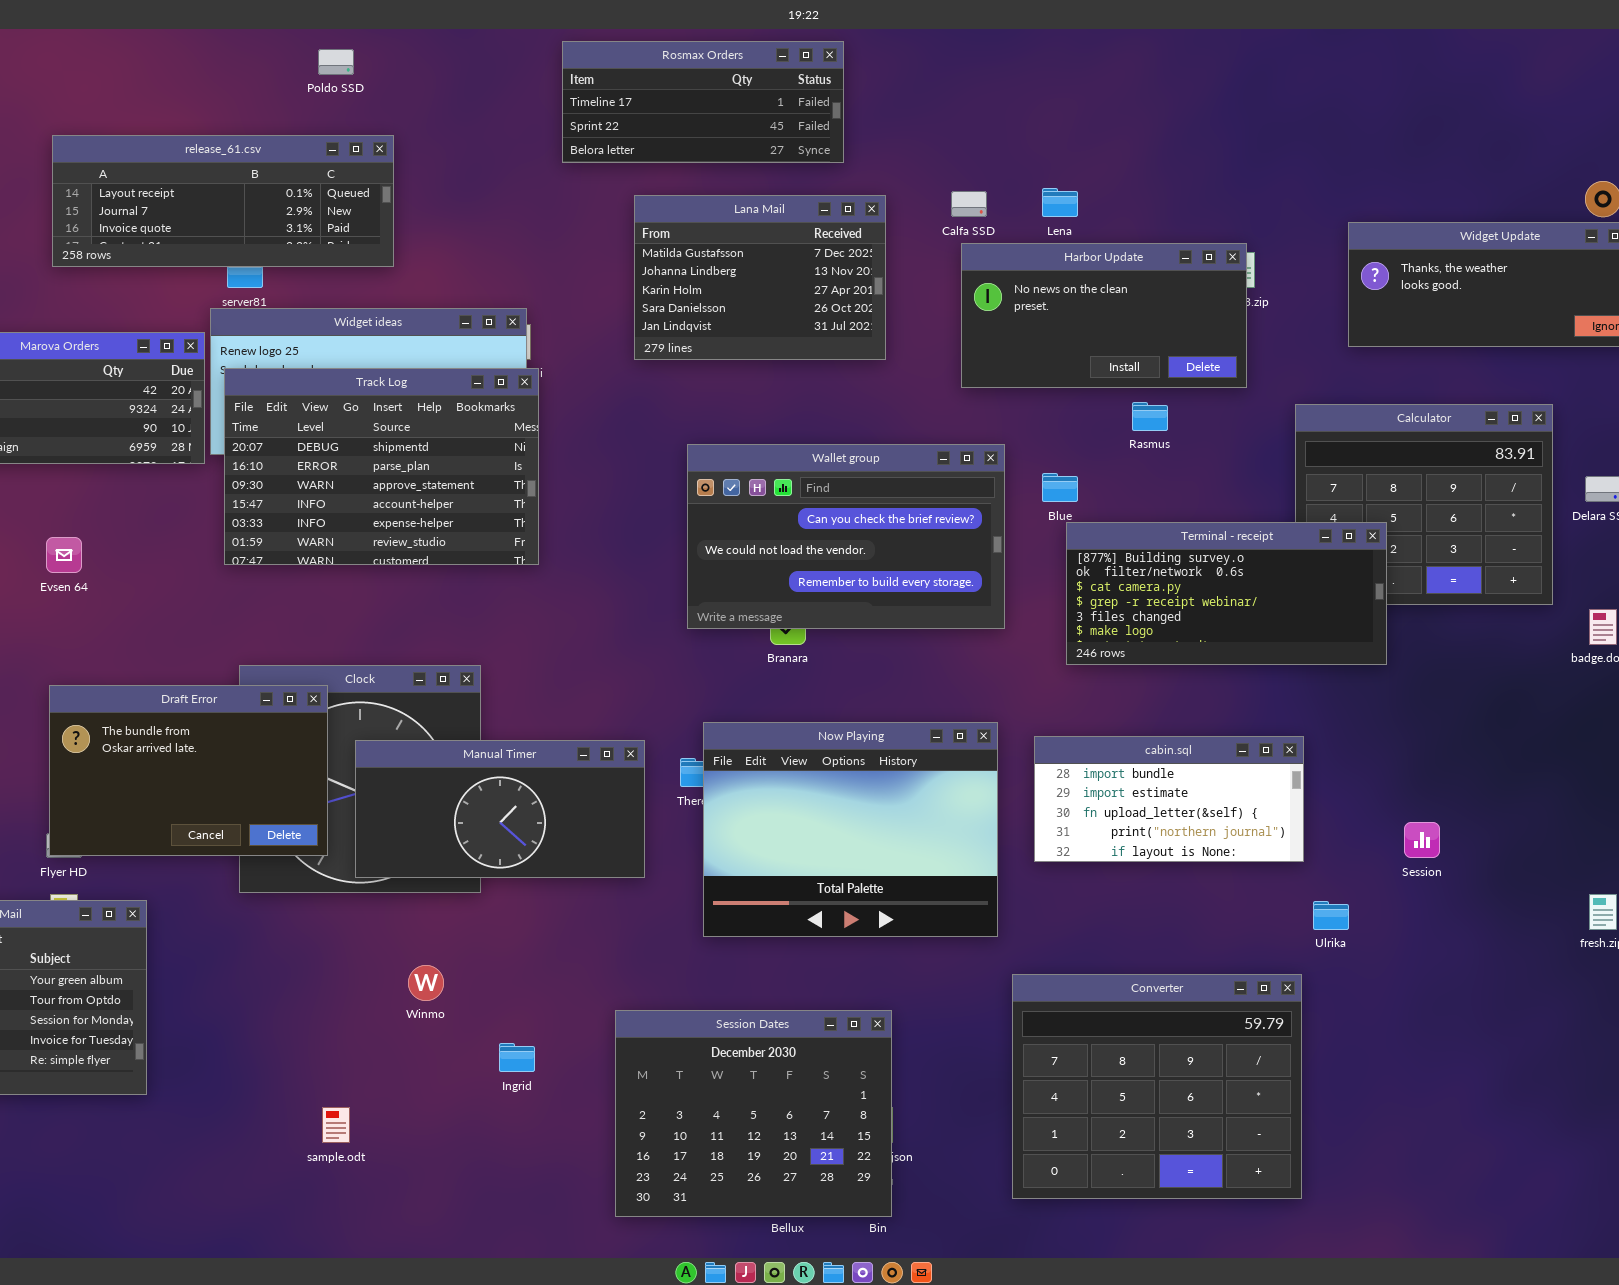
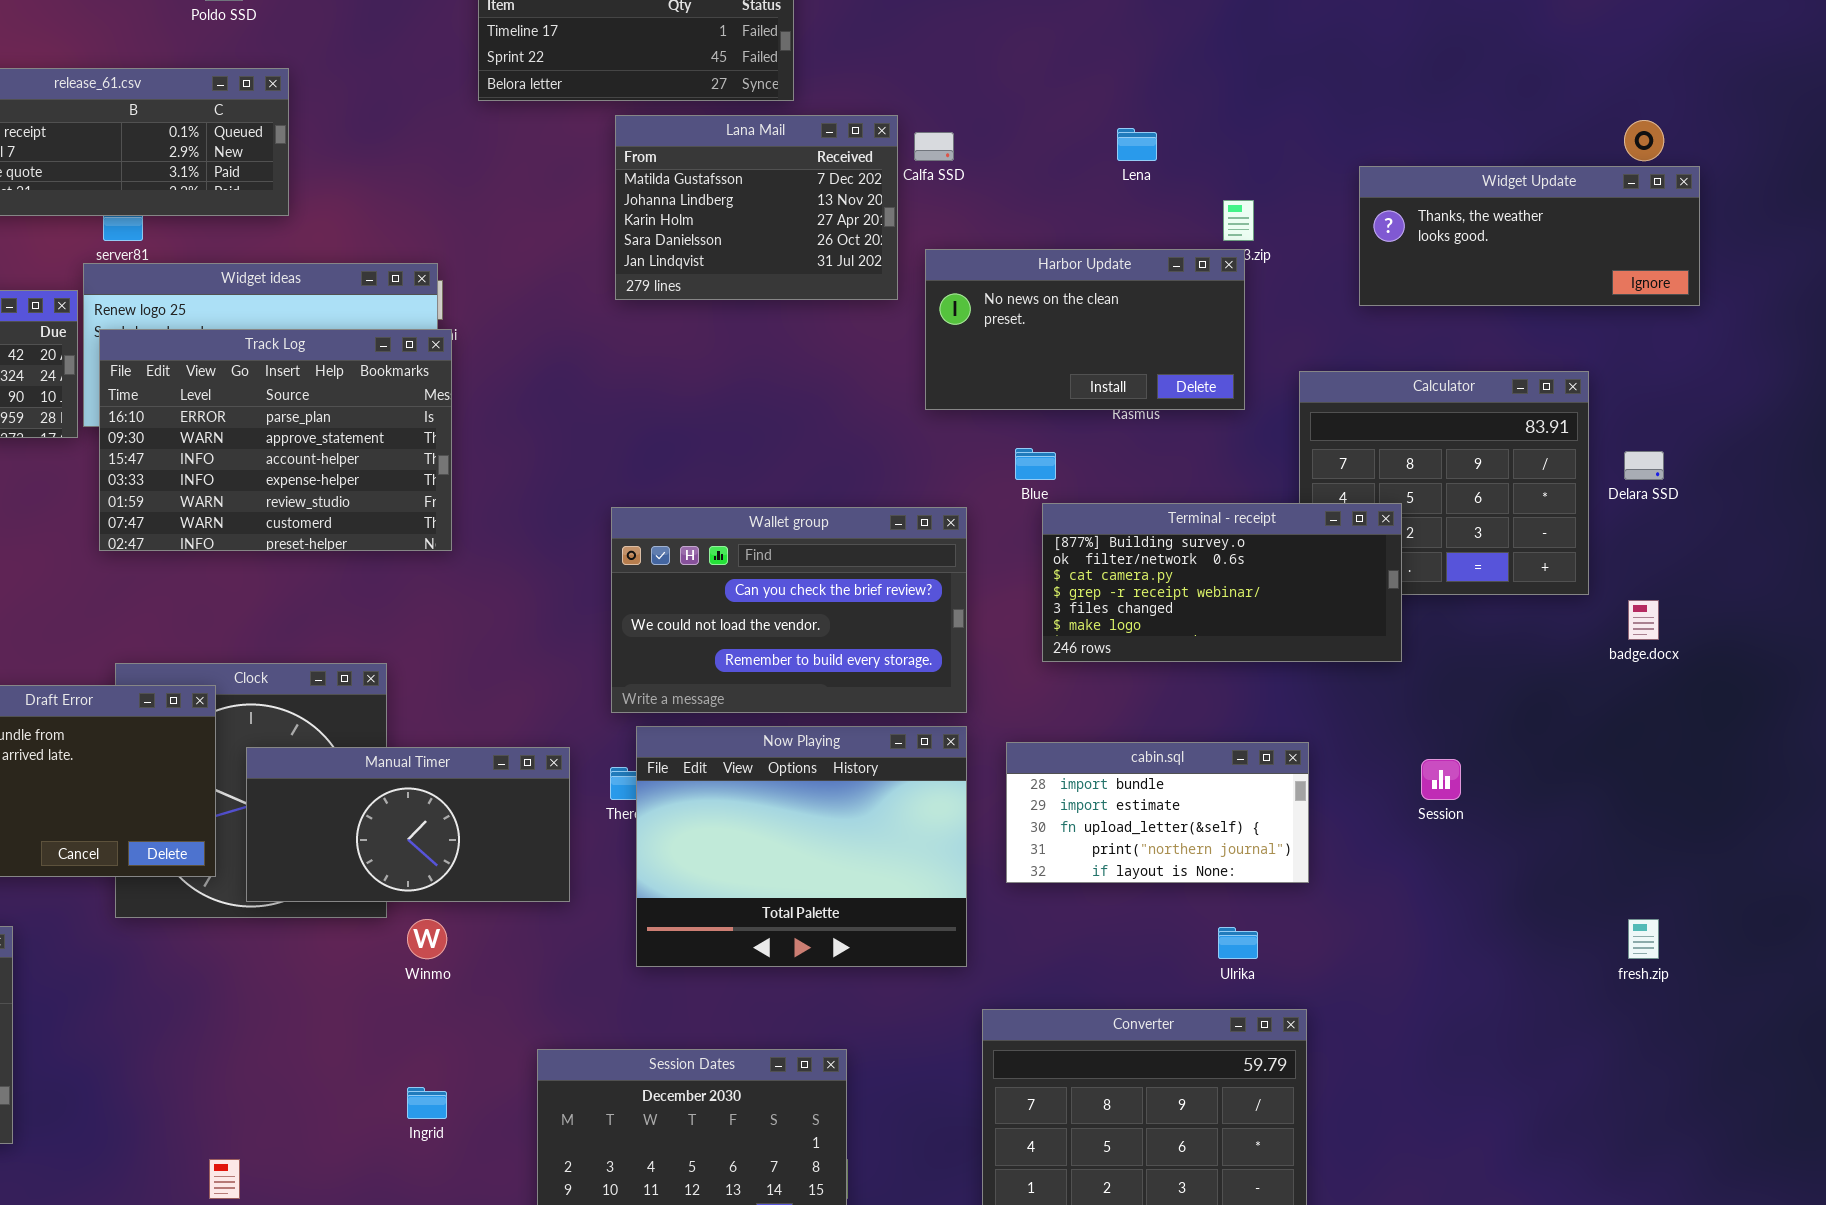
Lena: [1042,188,1078,217] -> [1117,128,1157,161], moved
Lana Mail: [634,195,886,360] -> [615,115,898,300], moved
Harbor Update: [961,243,1247,388] -> [925,249,1245,410], moved
Track Log: [224,368,539,565] -> [99,329,452,551], scrolled down 1 row
Wallet group: [687,444,1005,629] -> [611,507,967,713], moved
Session: [1404,822,1440,858] -> [1421,759,1461,800], moved
Ulrika: [1313,901,1349,930] -> [1218,927,1258,959], moved
Winmo: [408,965,444,1001] -> [407,919,447,959], moved

